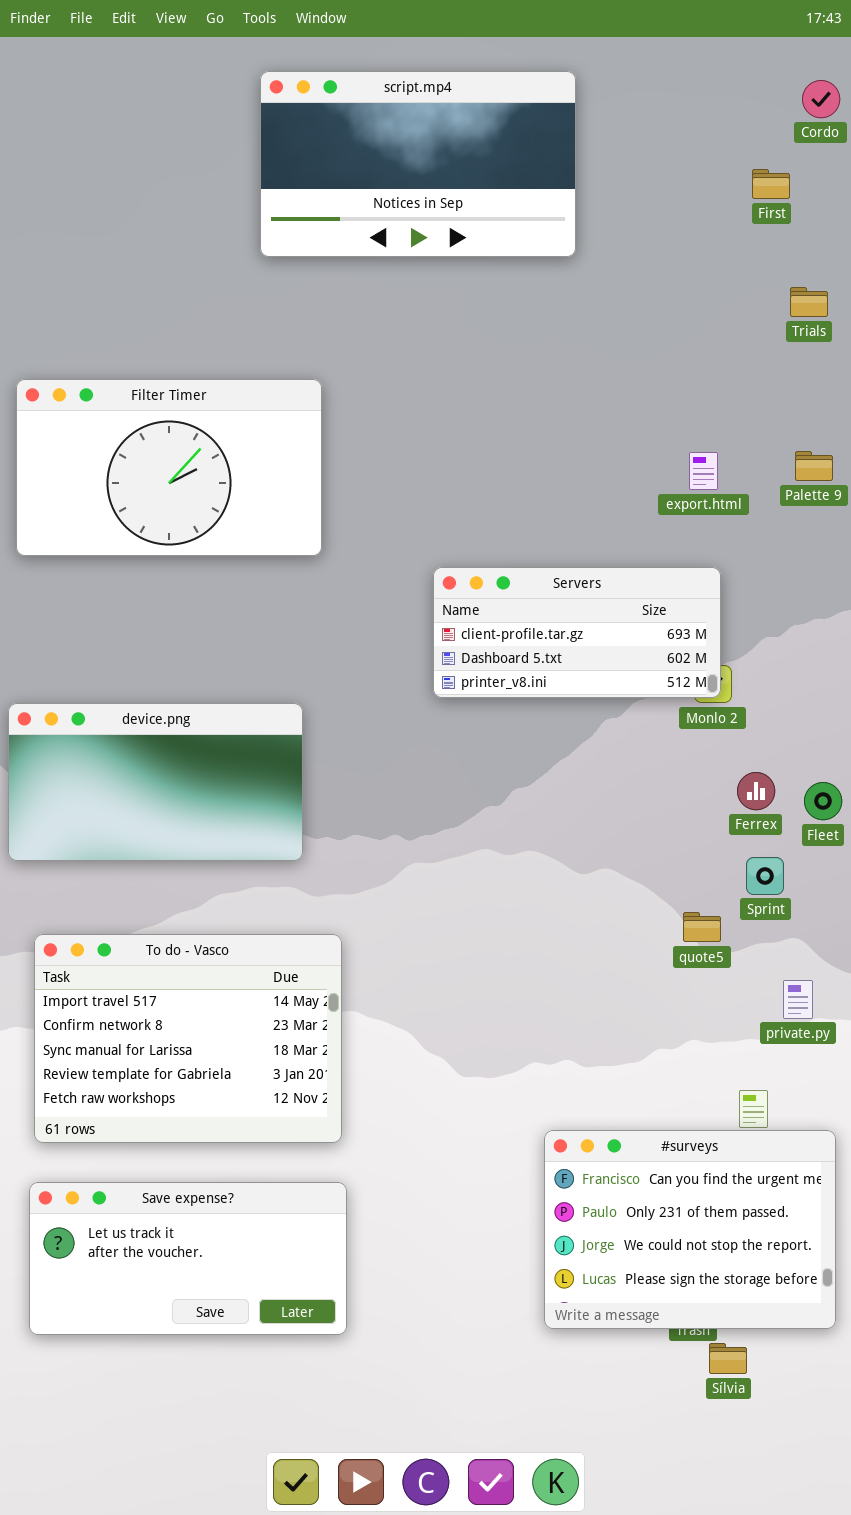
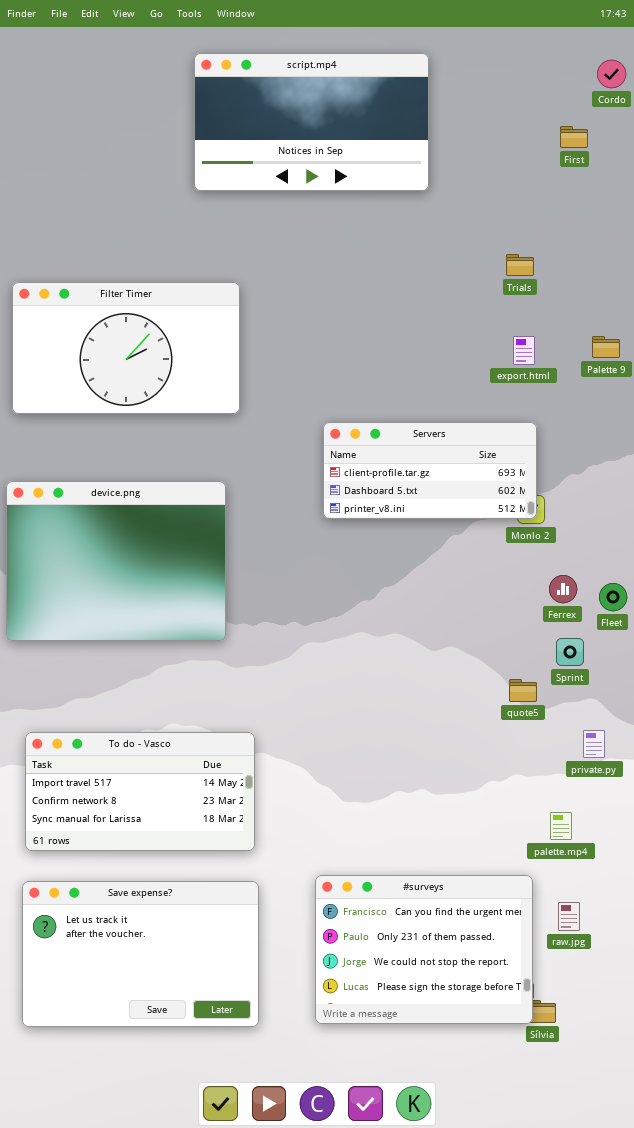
Trials: [790,287,828,317] -> [506,254,534,276], moved
device.png: [8,703,303,861] -> [6,481,226,641], resized
To do - Vasco: [34,934,342,1143] -> [25,732,255,851], resized
#surveys: [544,1130,836,1329] -> [315,875,533,1024], moved
Save expense?: [29,1182,347,1335] -> [22,881,259,1027], resized

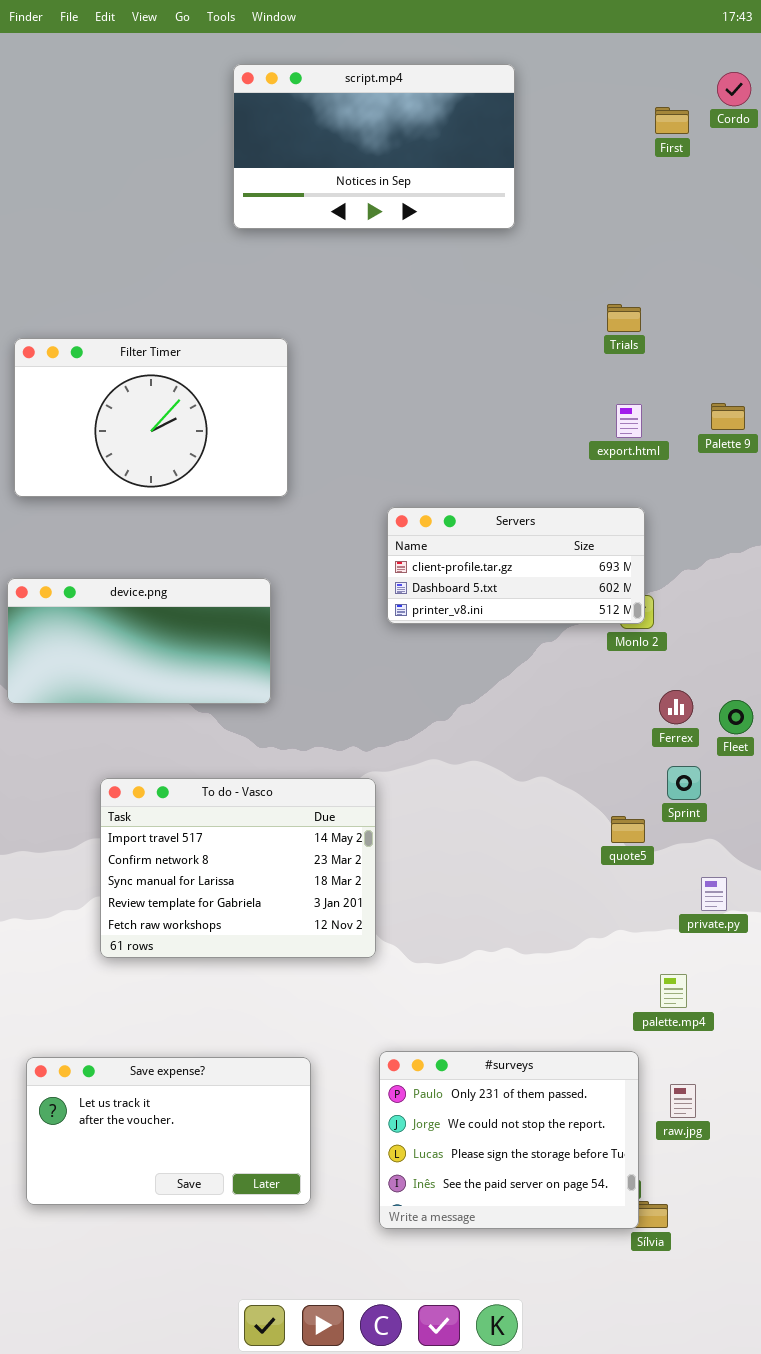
First: [560,126,588,148] -> [655,107,689,134], moved
device.png: [6,481,226,641] -> [7,578,271,704], resized
To do - Vasco: [25,732,255,851] -> [100,778,376,958], moved, resized
#surveys: [315,875,533,1024] -> [379,1051,639,1229], scrolled down 1 row
Save expense?: [22,881,259,1027] -> [26,1057,311,1205], resized

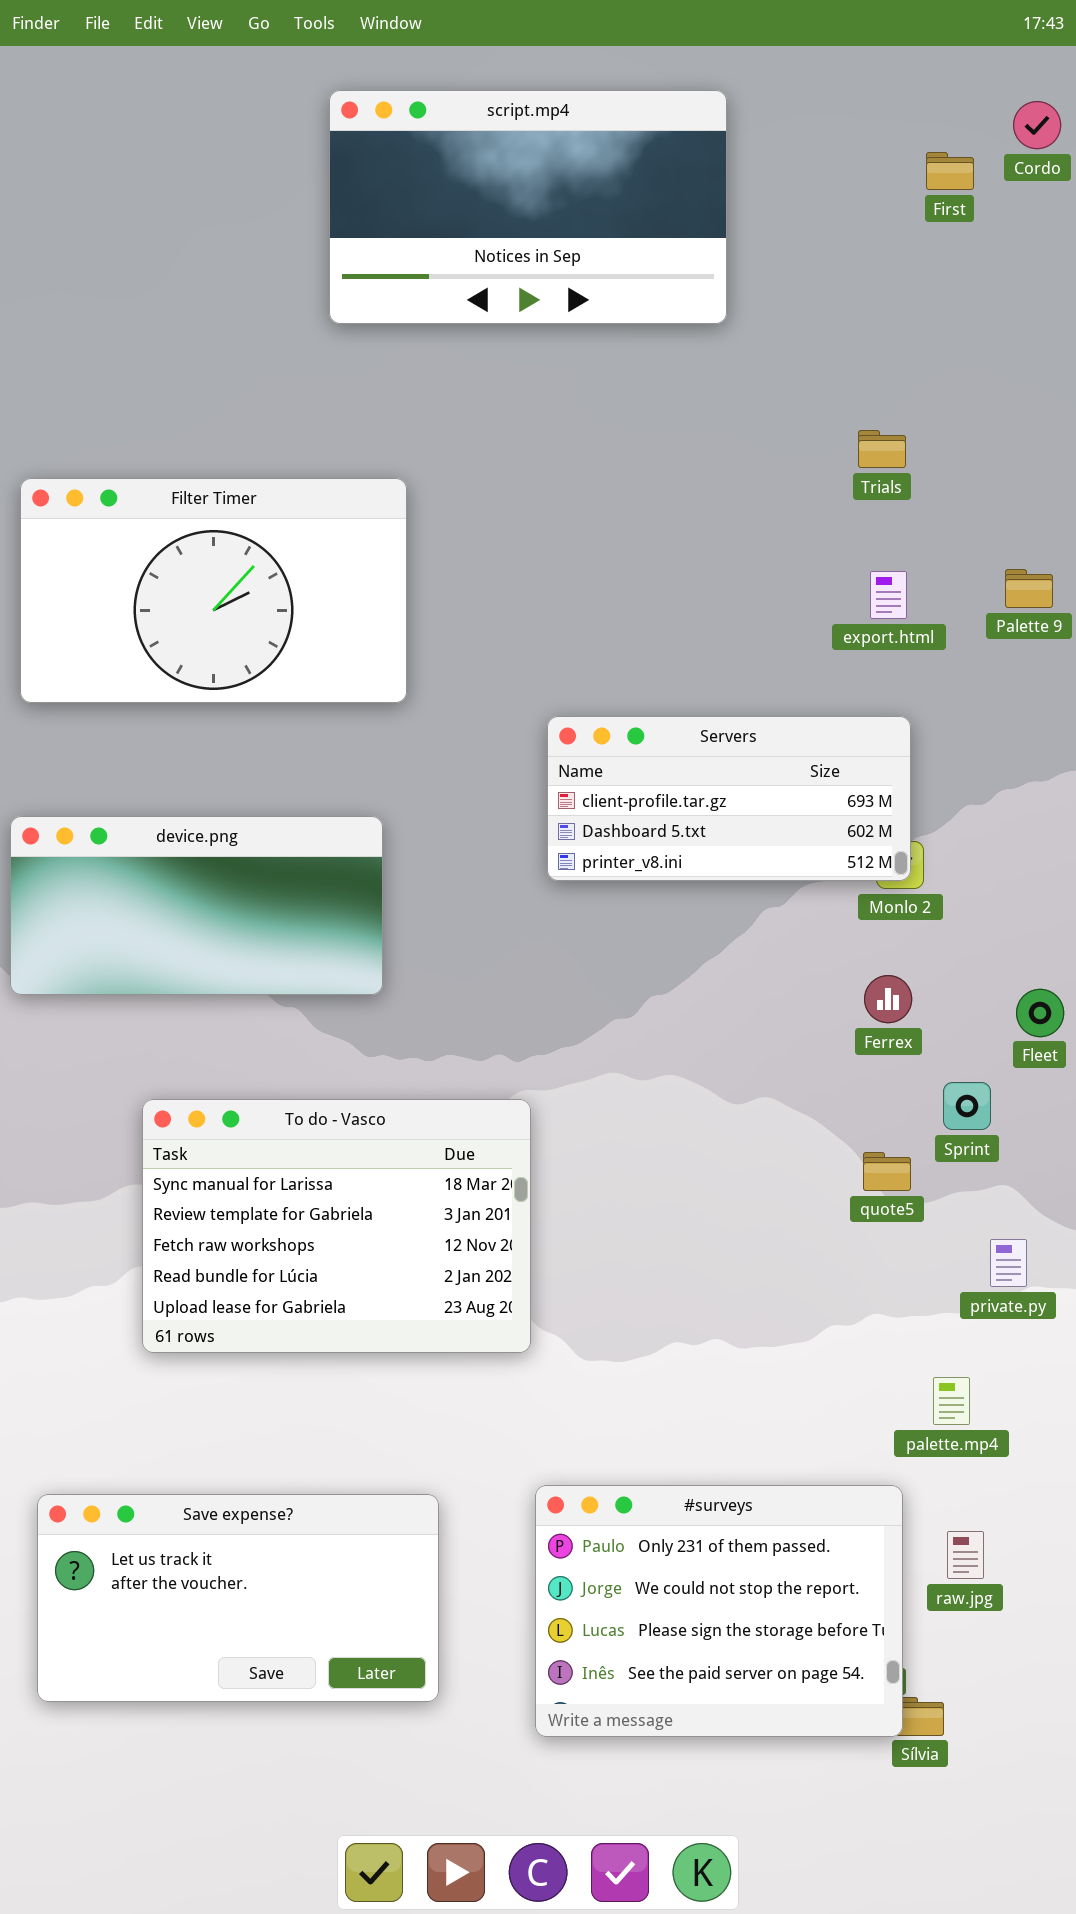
Ferrex: [659,690,693,724] -> [864,975,912,1023], moved
To do - Vasco: [100,778,376,958] -> [142,1099,531,1353], scrolled down 2 rows

